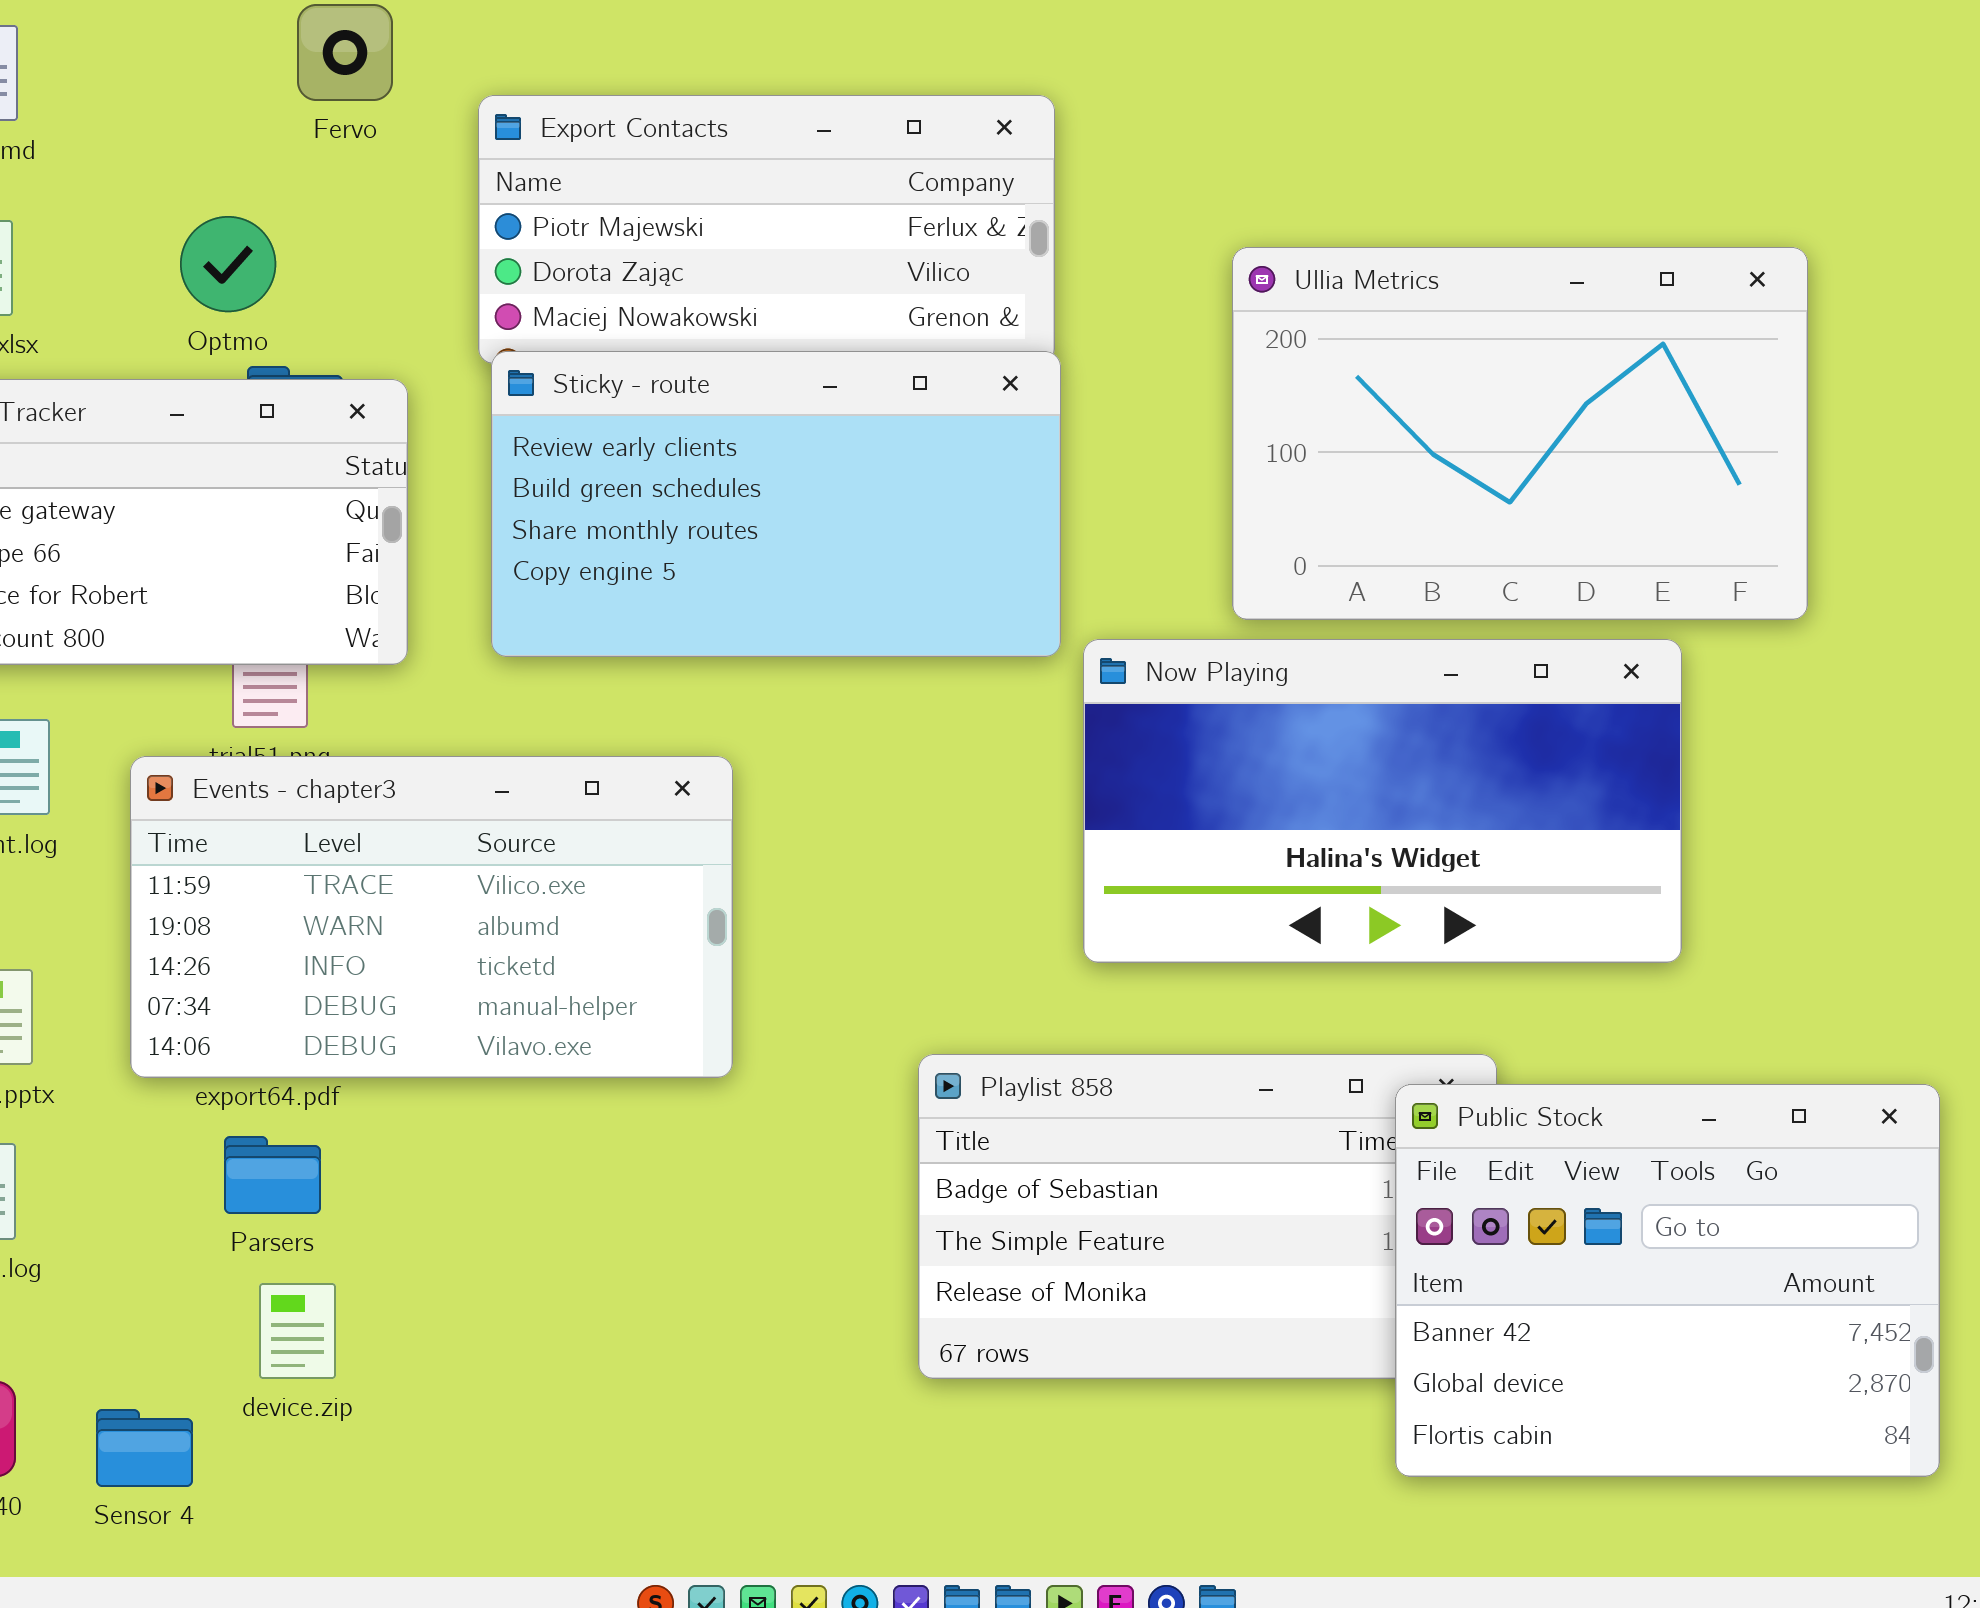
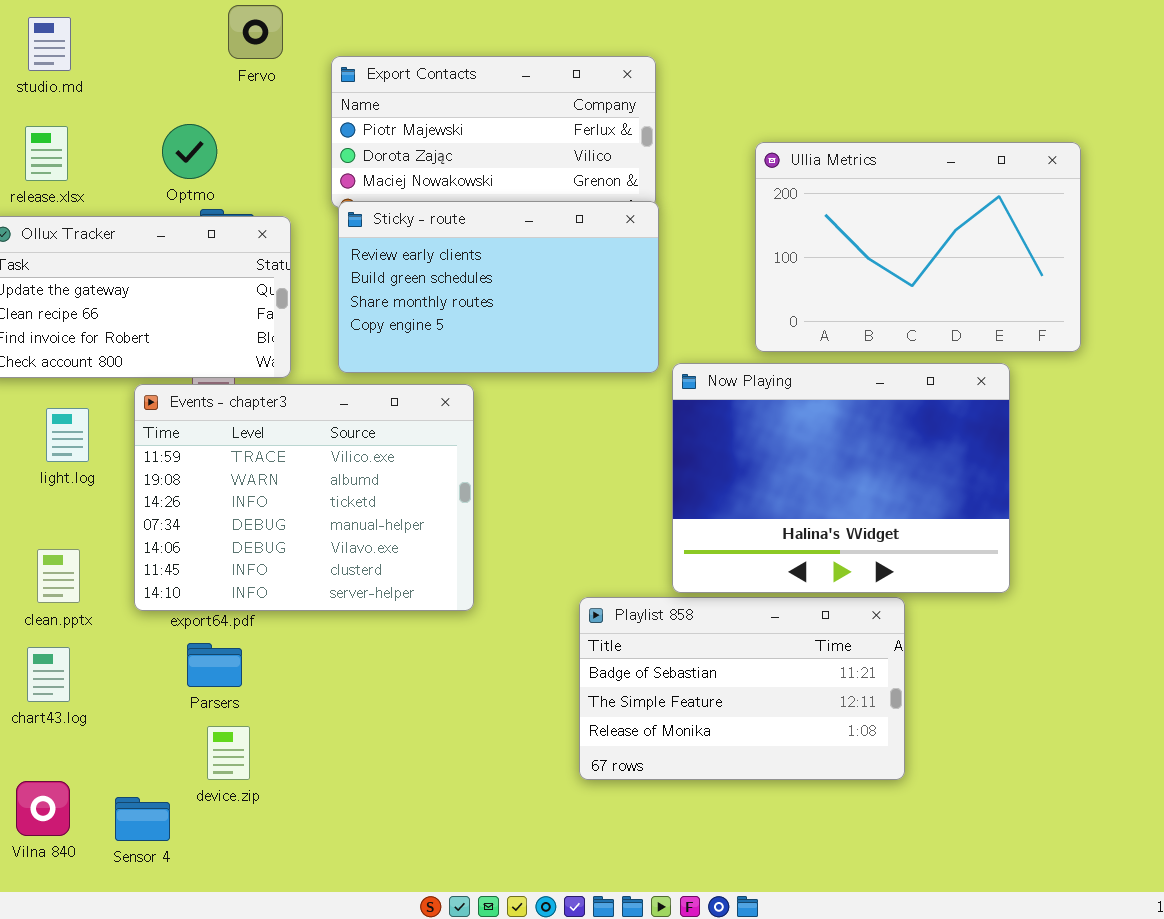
Now Playing: [1083,639,1682,963] -> [672,363,1010,593], resized
Events - chapter3: [130,756,733,1078] -> [134,384,474,611], resized
Public Stock: [1395,1084,1940,1477] -> none, closed

